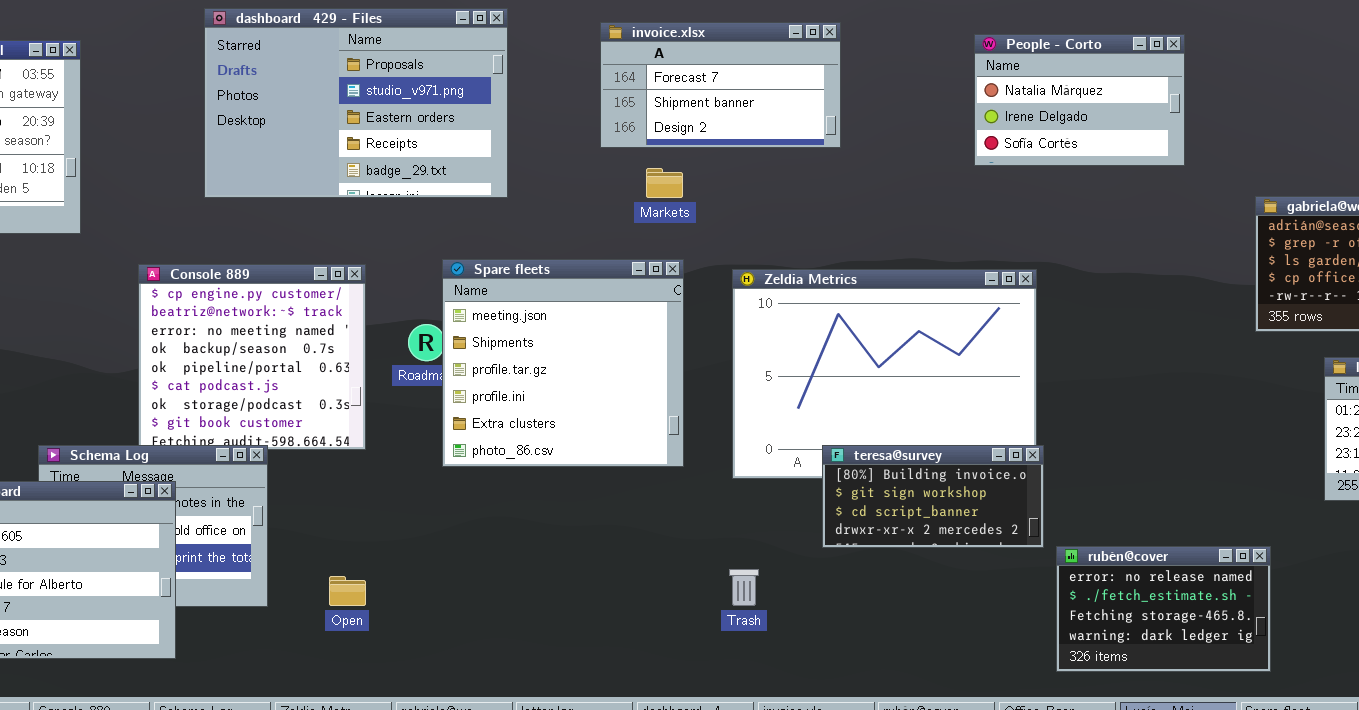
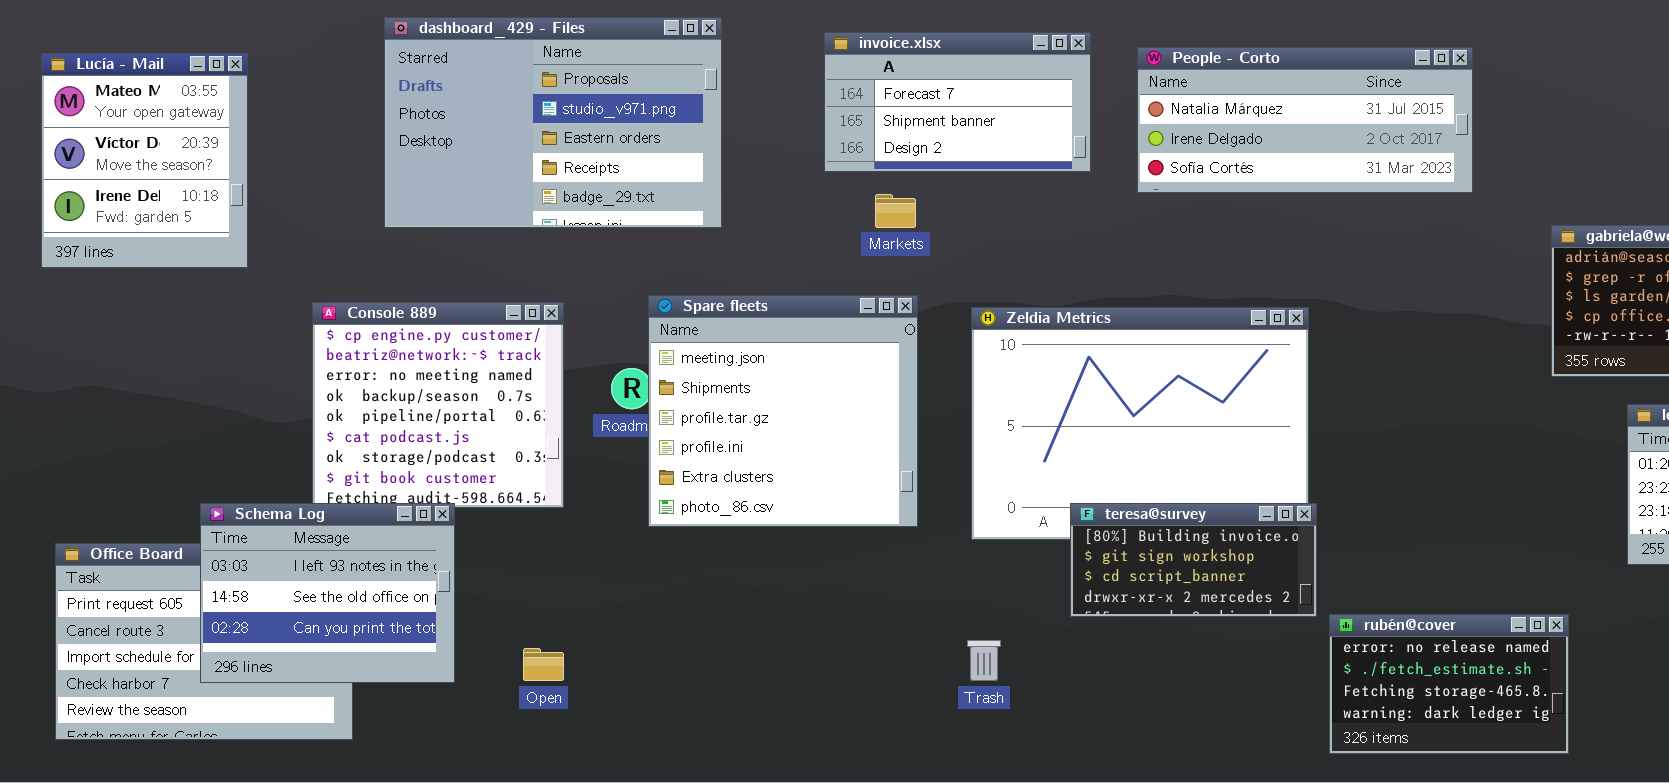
People - Corto: [974,34,1185,166] -> [1137,47,1473,193], resized
Schema Log: [38,445,268,607] -> [200,503,455,683], raised

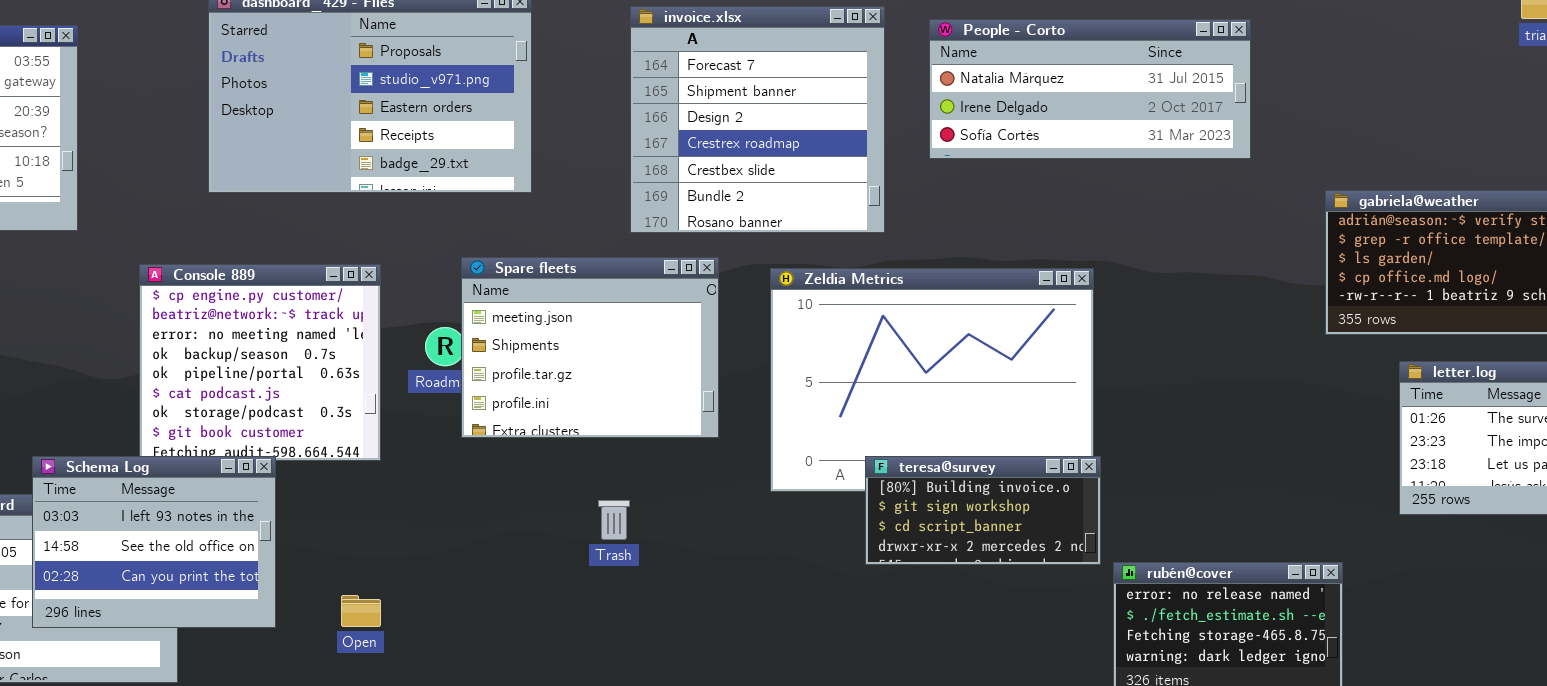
invoice.xlsx: [824,32,1091,172] -> [630,6,885,233], resized
Spare fleets: [648,295,918,527] -> [461,257,719,438], resized
Trash: [967,640,1001,681] -> [598,500,630,540], moved

